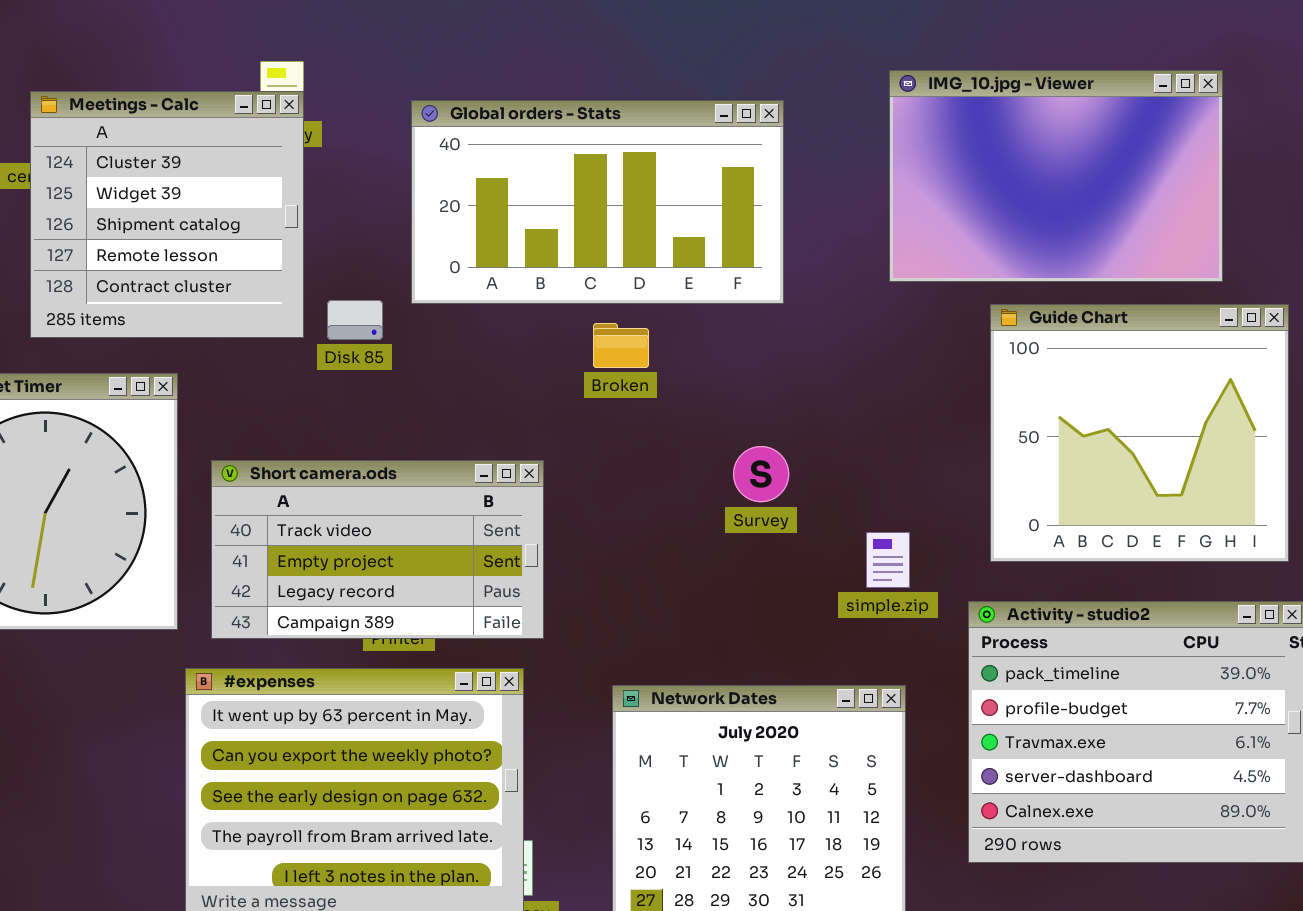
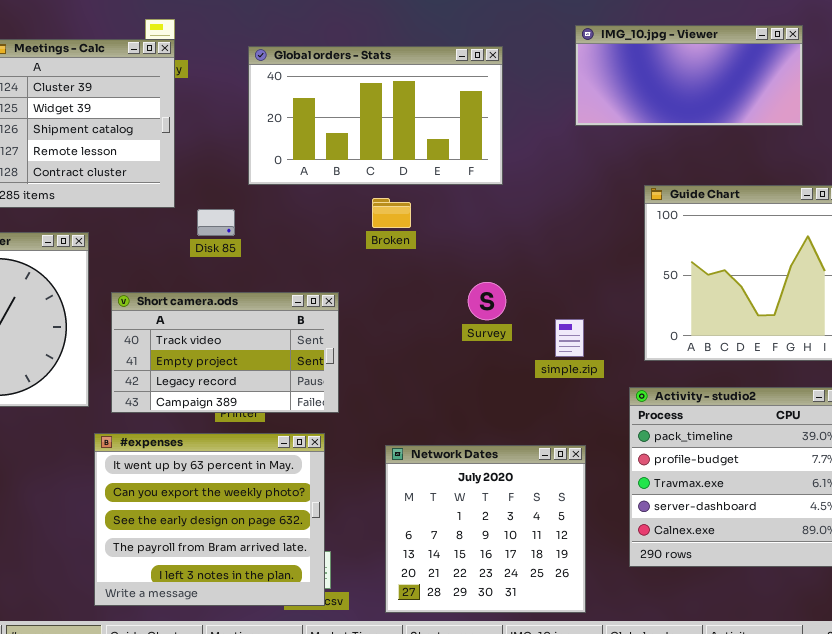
IMG_10.jpg - Viewer: [889,70,1223,282] -> [575,25,803,126], resized
Disk 85: [327,300,383,340] -> [197,209,235,236], moved
simple.zip: [866,532,910,588] -> [555,319,584,357], moved

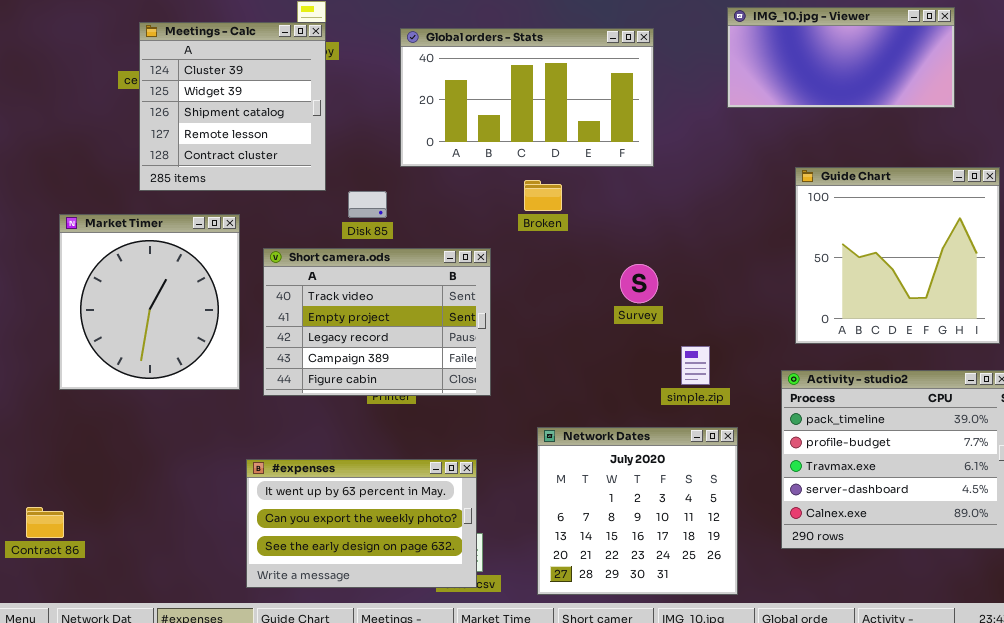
Short camera.ods: [111,292,339,413] -> [263,248,491,396], resized
simple.zip: [555,319,584,357] -> [681,346,710,385], moved
#expenses: [94,433,325,606] -> [246,459,477,588], resized

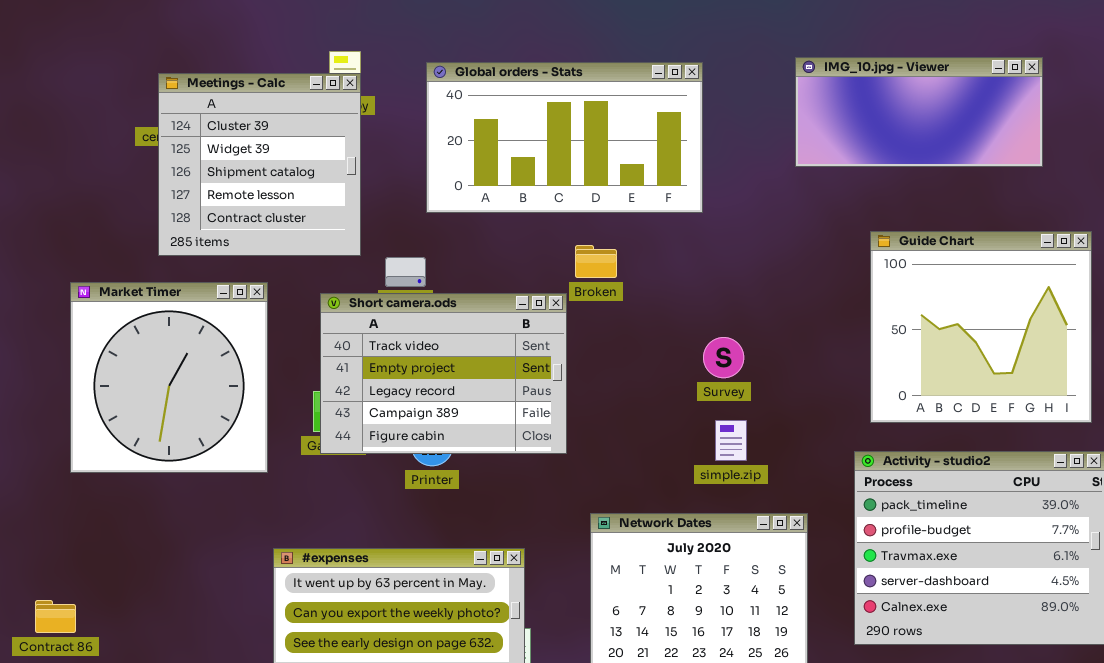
Global orders - Stats: [400,28,654,167] -> [426,62,703,213], moved
Short camera.ods: [263,248,491,396] -> [320,293,567,454], moved
Survey: [620,264,658,303] -> [703,337,744,378], moved
simple.zip: [681,346,710,385] -> [715,420,747,461], moved

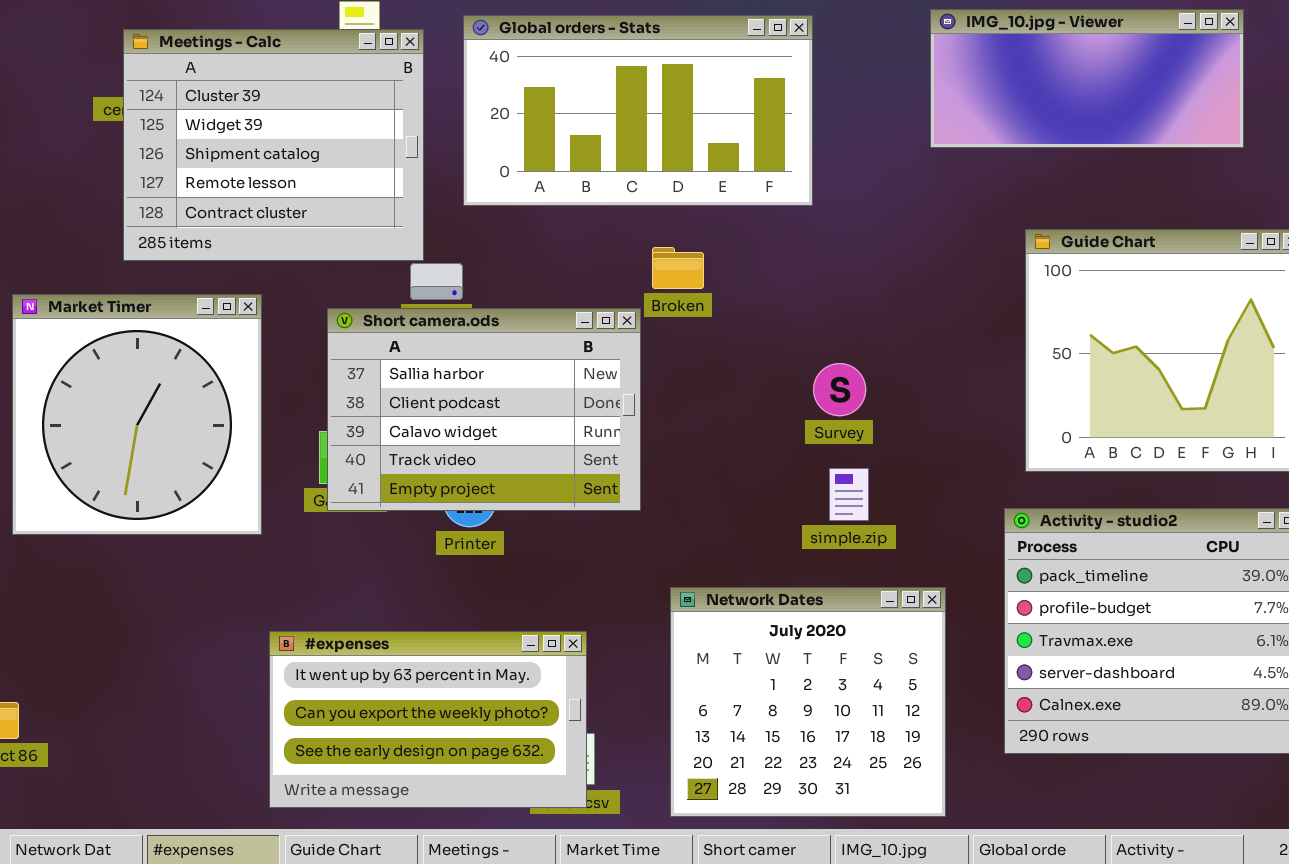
Meetings - Calc: [158,73,361,256] -> [123,29,424,261], resized
Short camera.ods: [320,293,567,454] -> [327,308,641,511], scrolled up 3 rows

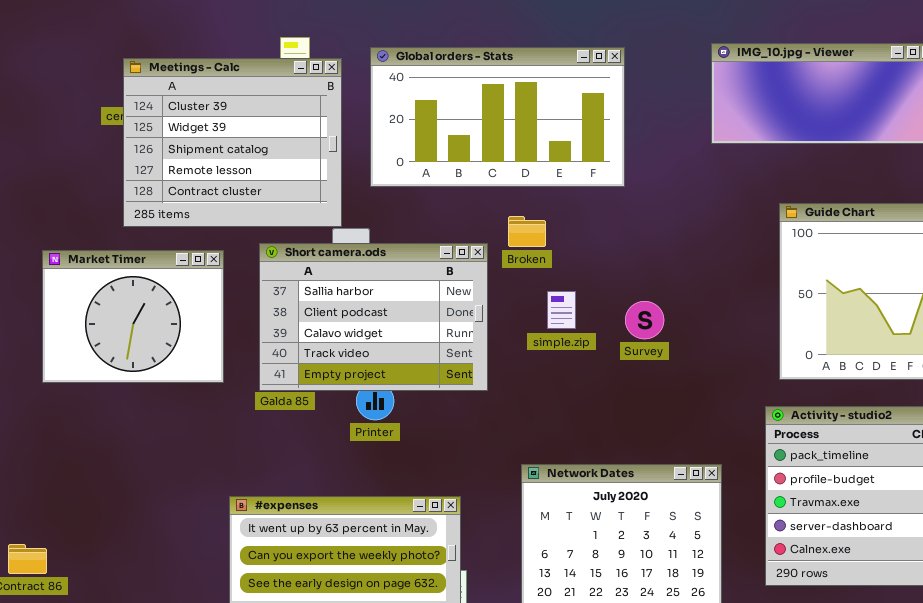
Market Timer: [12,294,262,535] -> [42,250,224,383], resized
Short camera.ods: [327,308,641,511] -> [259,243,488,391], moved
simple.zip: [829,468,869,521] -> [547,291,576,329], moved

